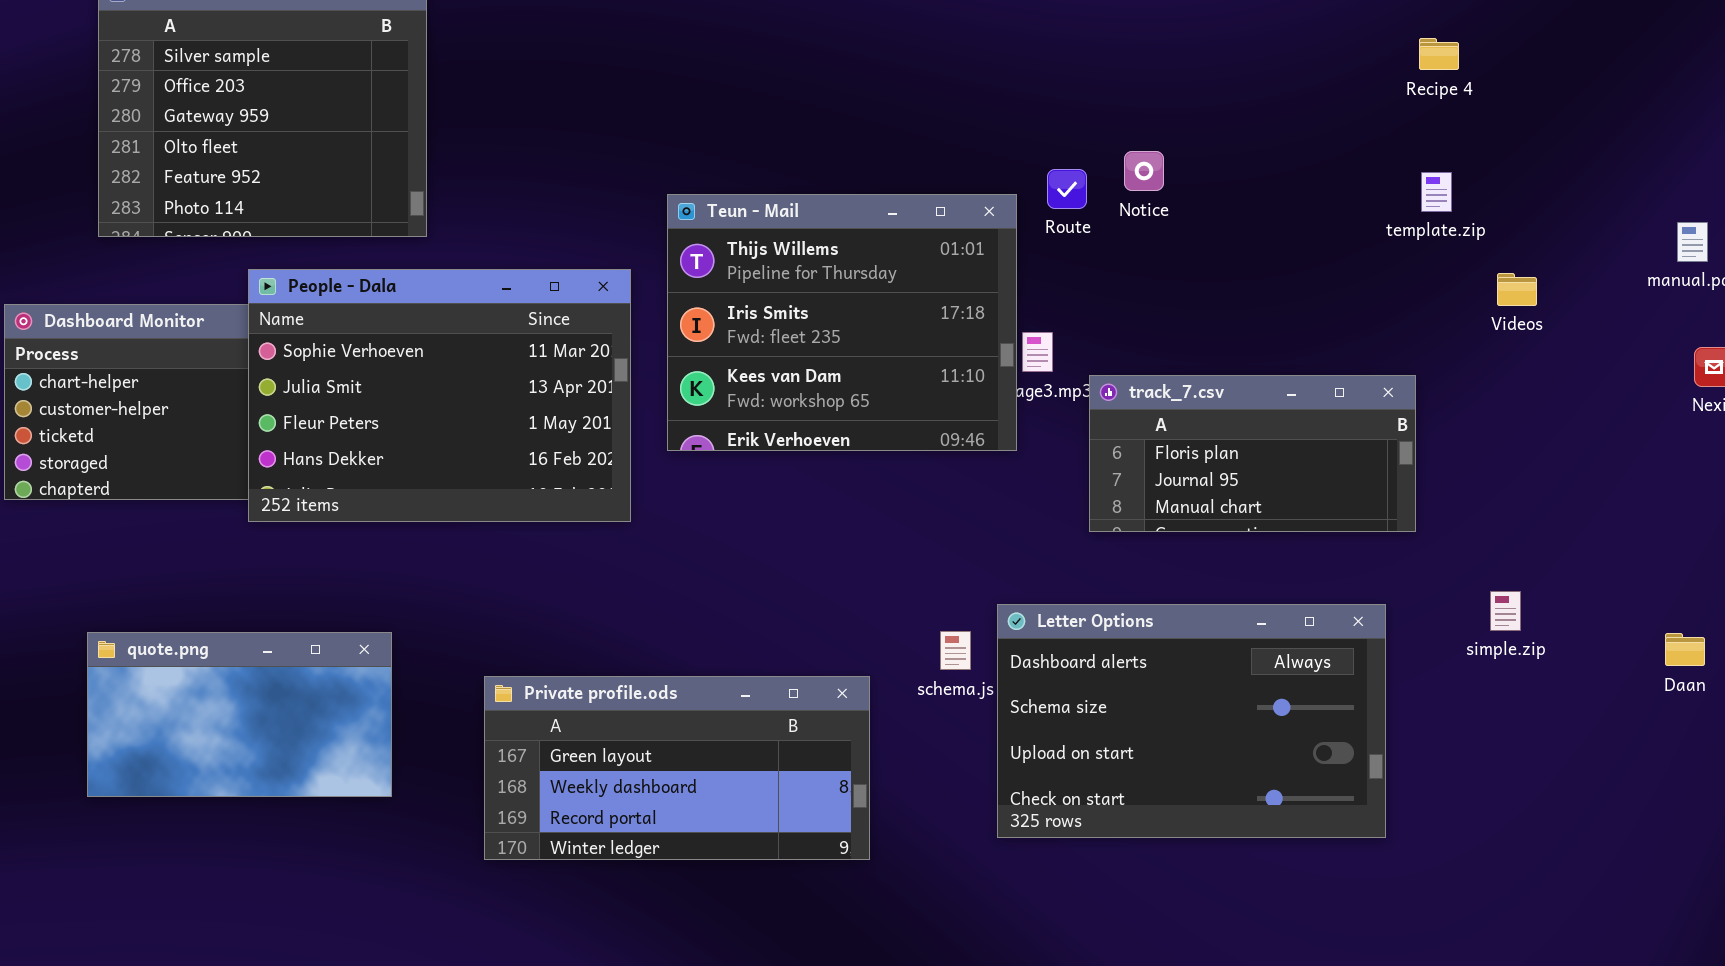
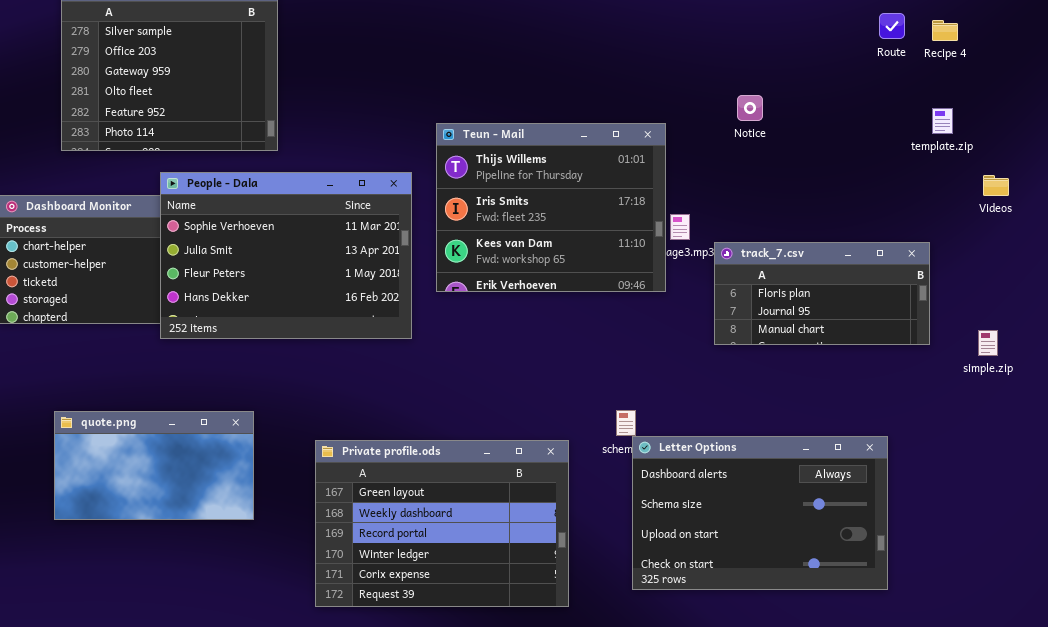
Route: [1047,169,1087,209] -> [879,13,905,39], moved
simple.zip: [1490,591,1521,631] -> [978,330,998,356], moved
Letter Options: [997,604,1386,838] -> [632,436,888,590], moved
Private profile.ods: [484,676,870,860] -> [315,440,569,607], resized

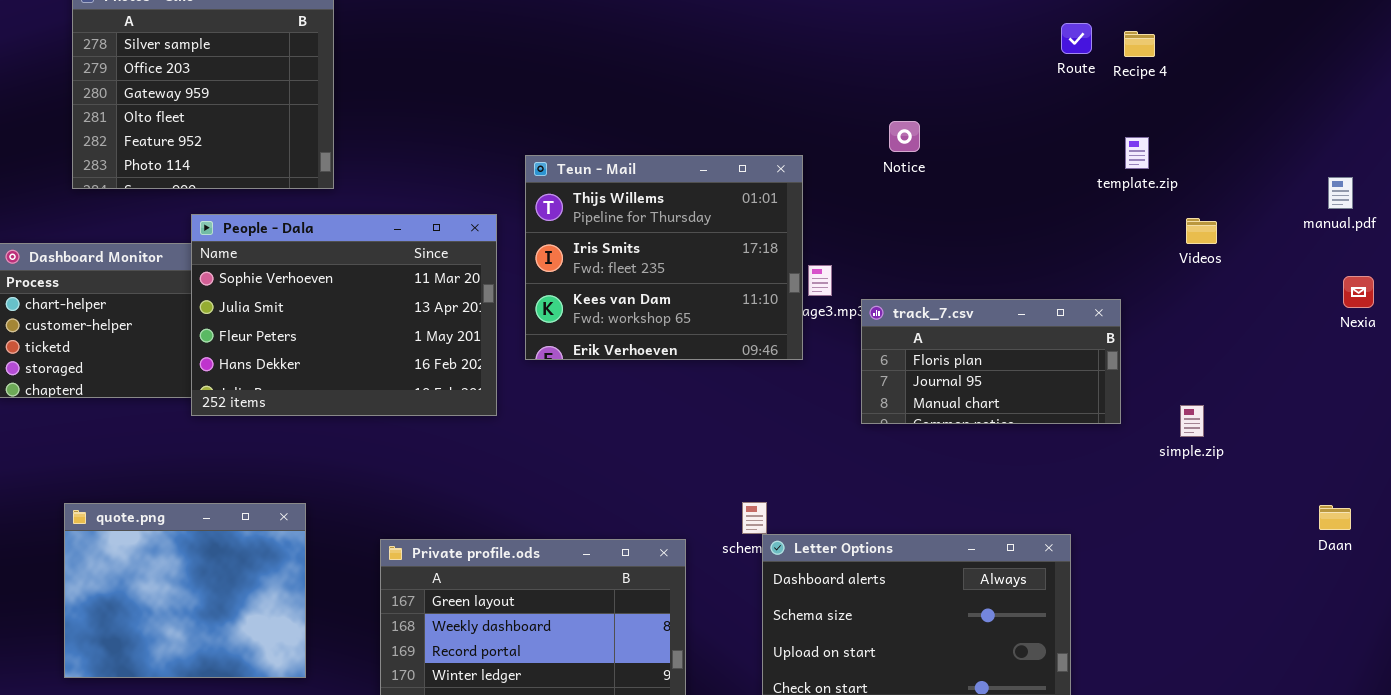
quote.png: [54,411,254,520] -> [64,503,306,678], resized

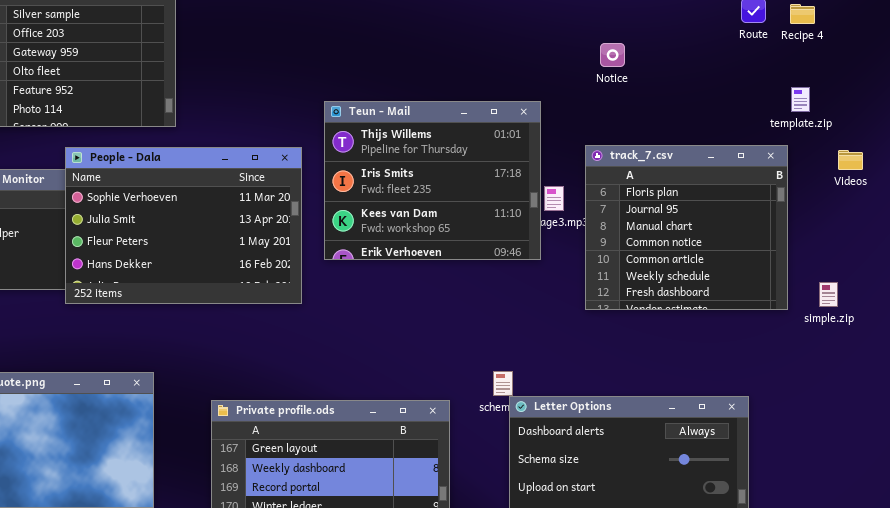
Notice: [889,121,920,152] -> [600,43,625,67], moved
track_7.csv: [861,299,1121,424] -> [585,145,788,310], resized
simple.zip: [1180,405,1204,437] -> [819,282,838,307], moved

